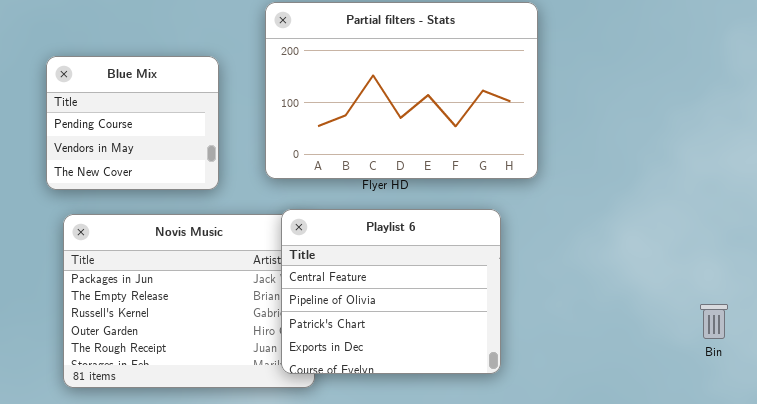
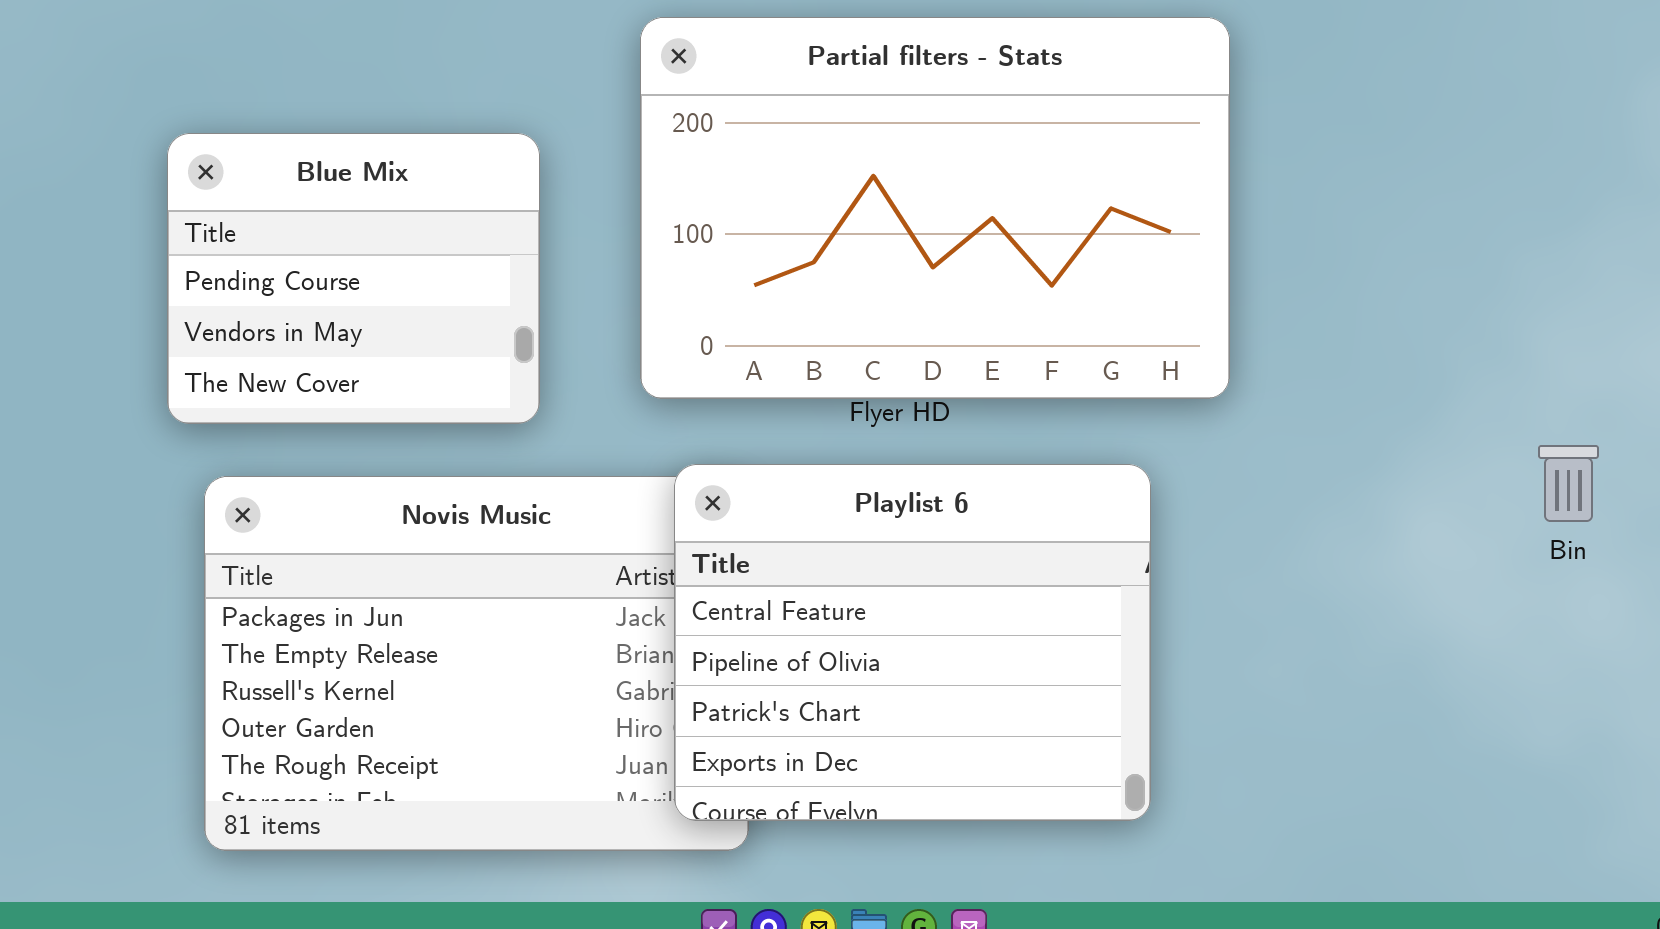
Bin: [700,304,728,339] -> [1538,445,1599,522], moved

